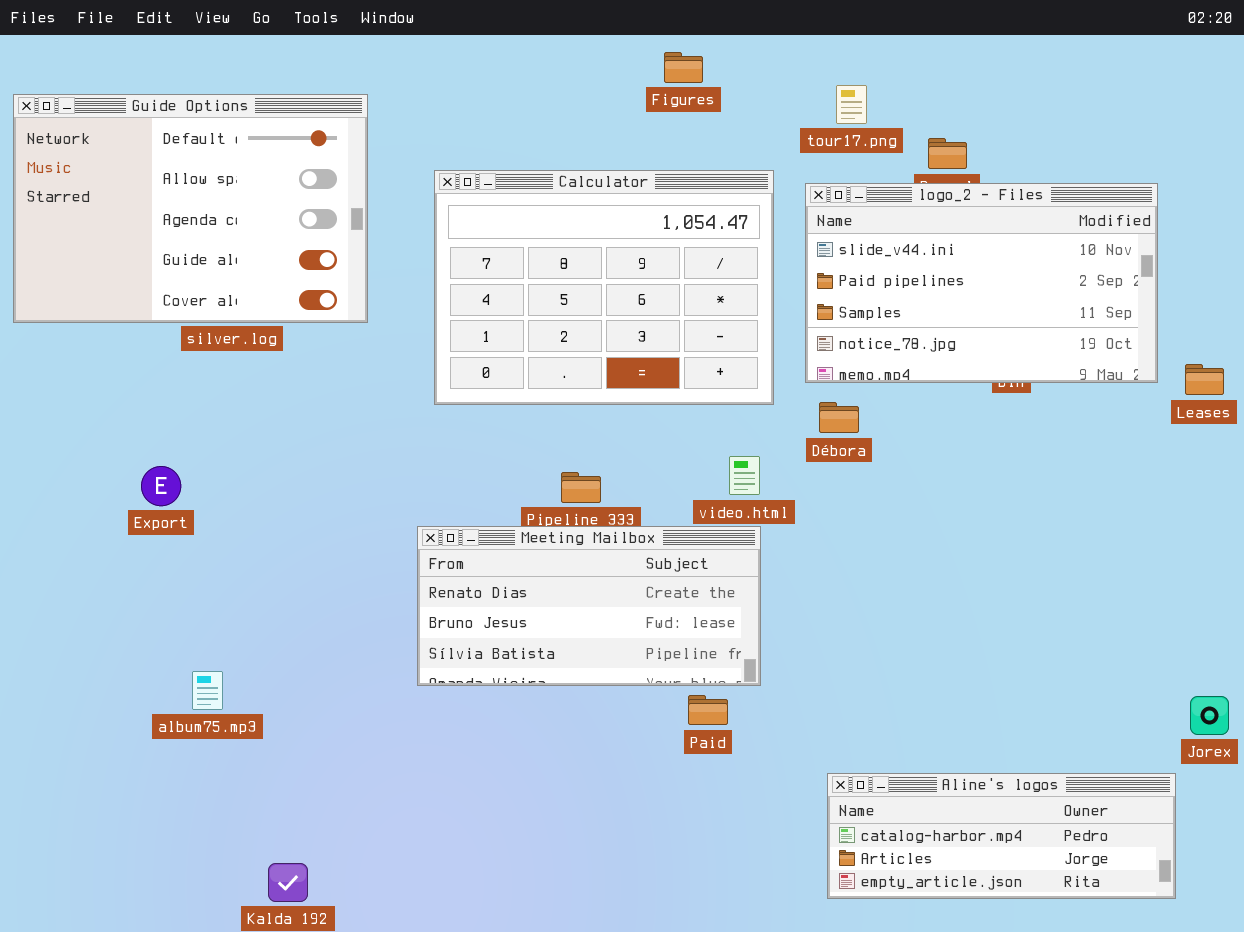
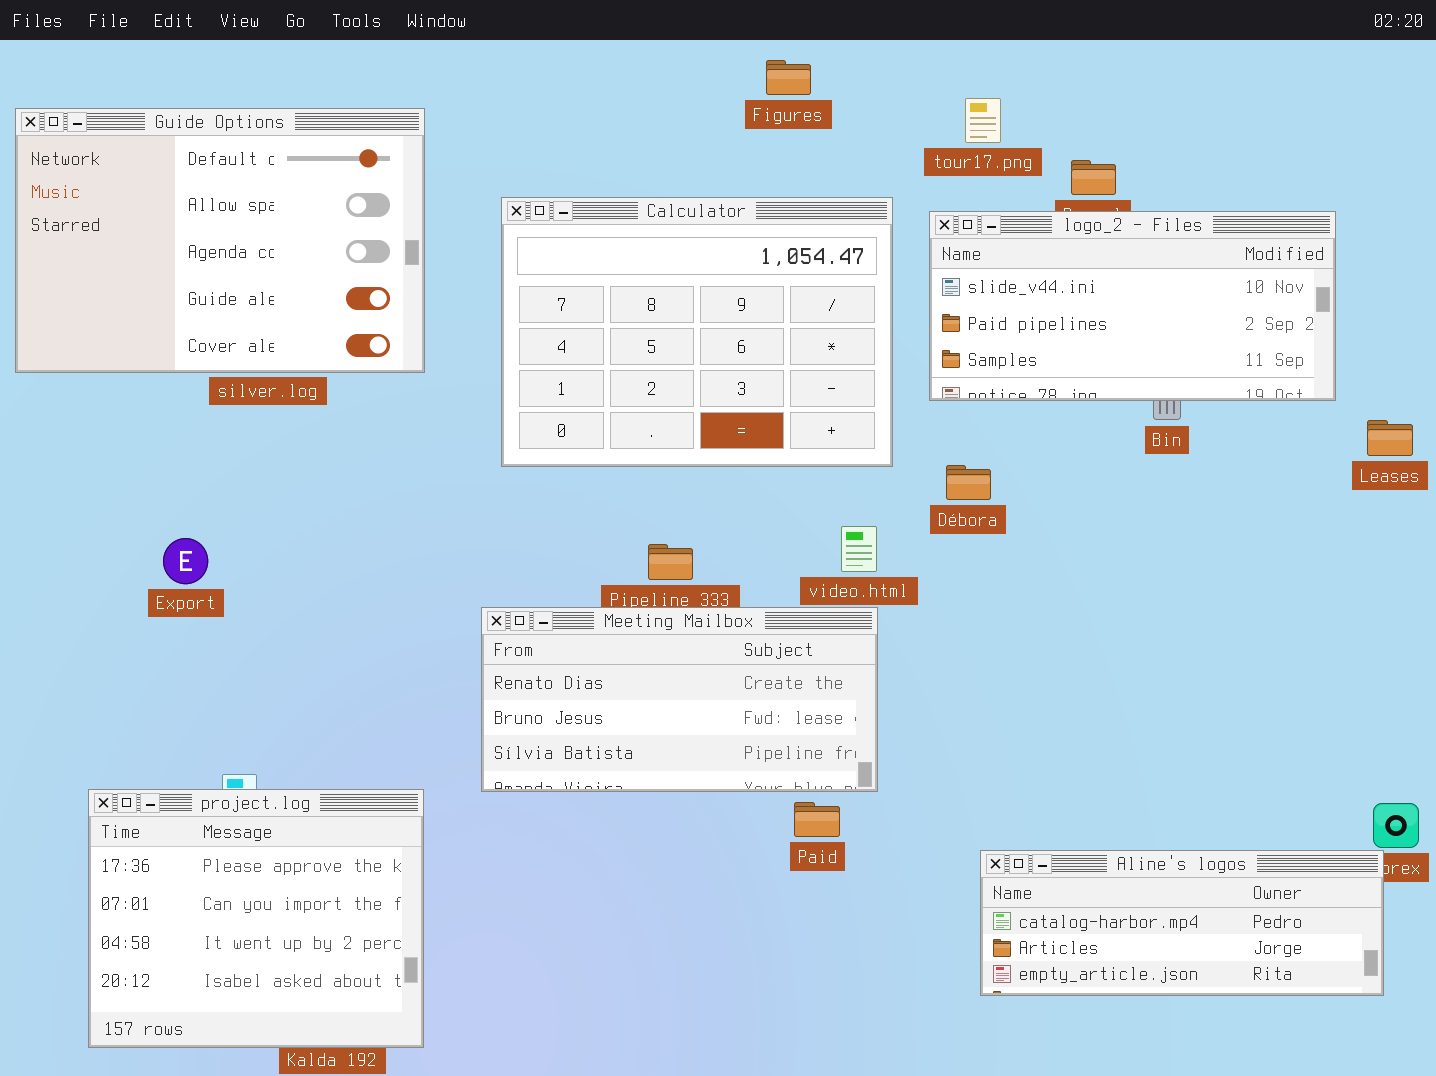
logo_2 - Files: [805,183,1158,383] -> [929,211,1336,401], resized
project.log: none -> [88,789,424,1048], opened
Aline's logos: [827,773,1176,899] -> [980,850,1384,996], moved

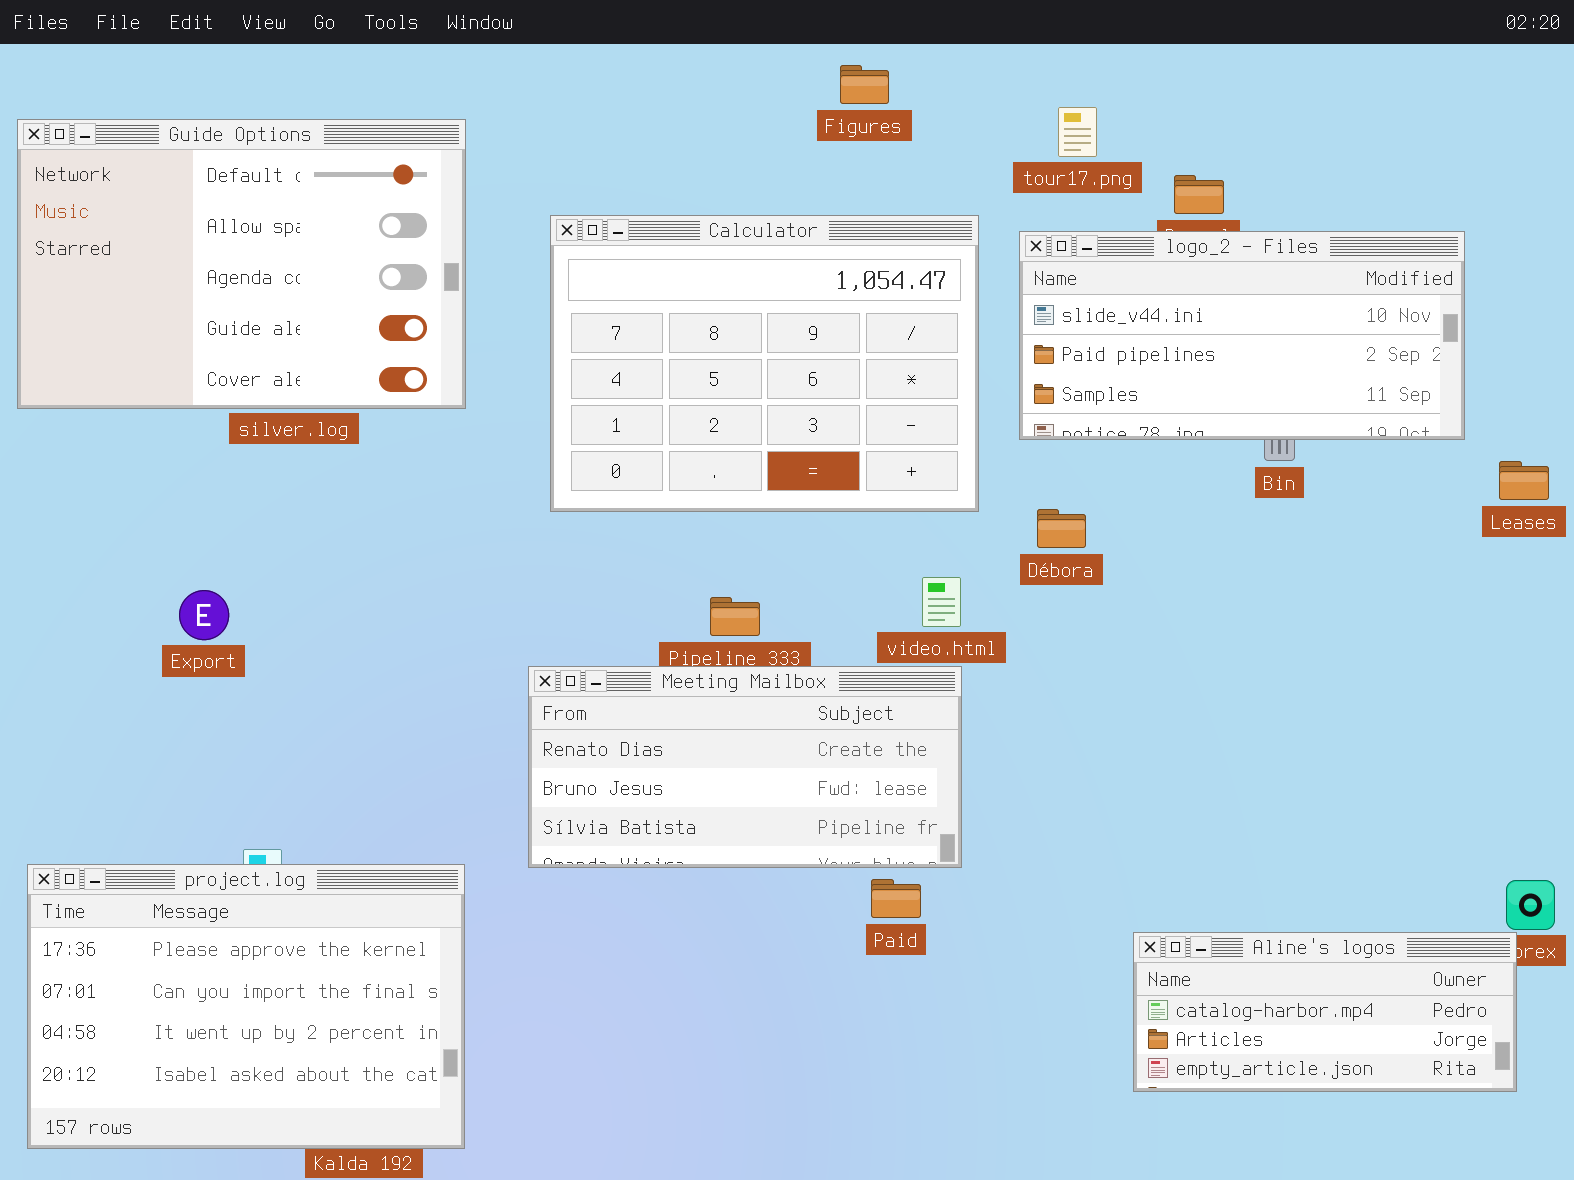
project.log: [88,789,424,1048] -> [27,864,465,1149], resized
Aline's logos: [980,850,1384,996] -> [1133,932,1517,1092], resized

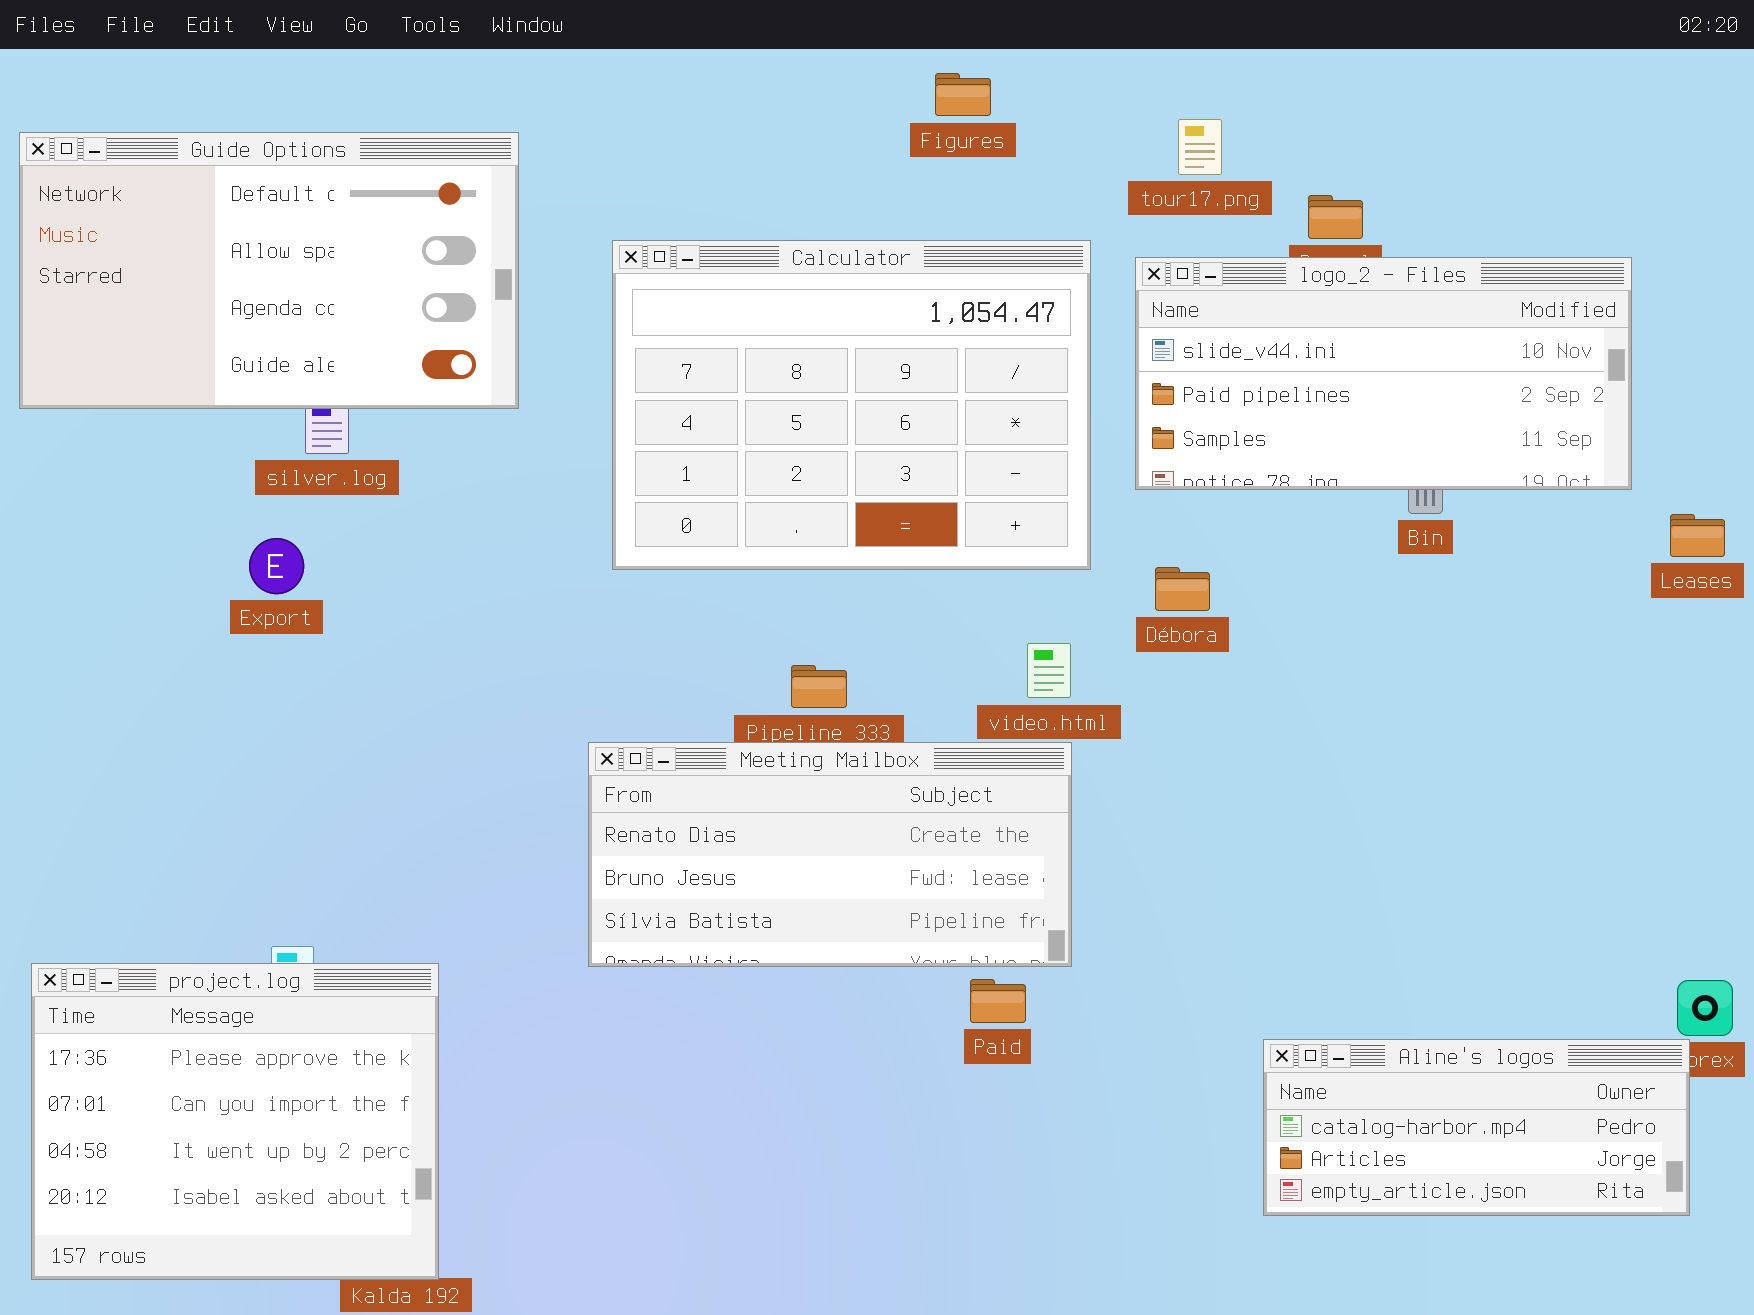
Guide Options: [17,119,466,409] -> [19,132,519,409], resized
Export: [179,590,229,640] -> [249,538,304,594], moved
project.log: [27,864,465,1149] -> [31,963,439,1280], resized

